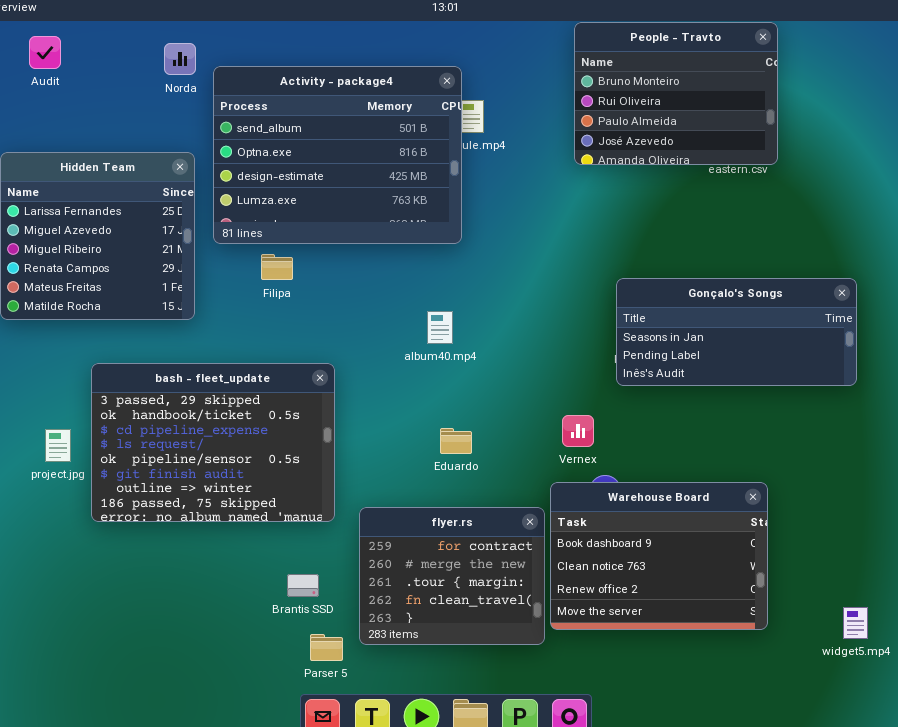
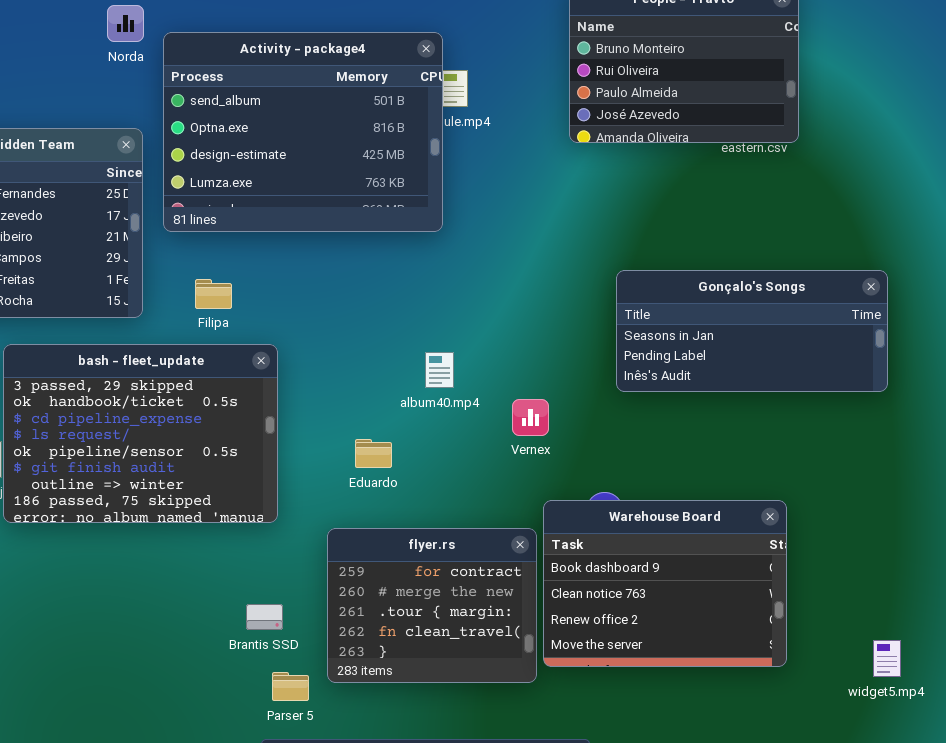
Filipa: [261,254,293,280] -> [195,279,232,309], moved
album40.mp4: [427,311,453,344] -> [425,352,454,388], moved
bash - fleet_update: [91,363,335,522] -> [3,344,278,523], moved
Vernex: [562,415,594,447] -> [512,399,549,436], moved
Eduardo: [440,428,472,454] -> [355,439,392,468], moved

